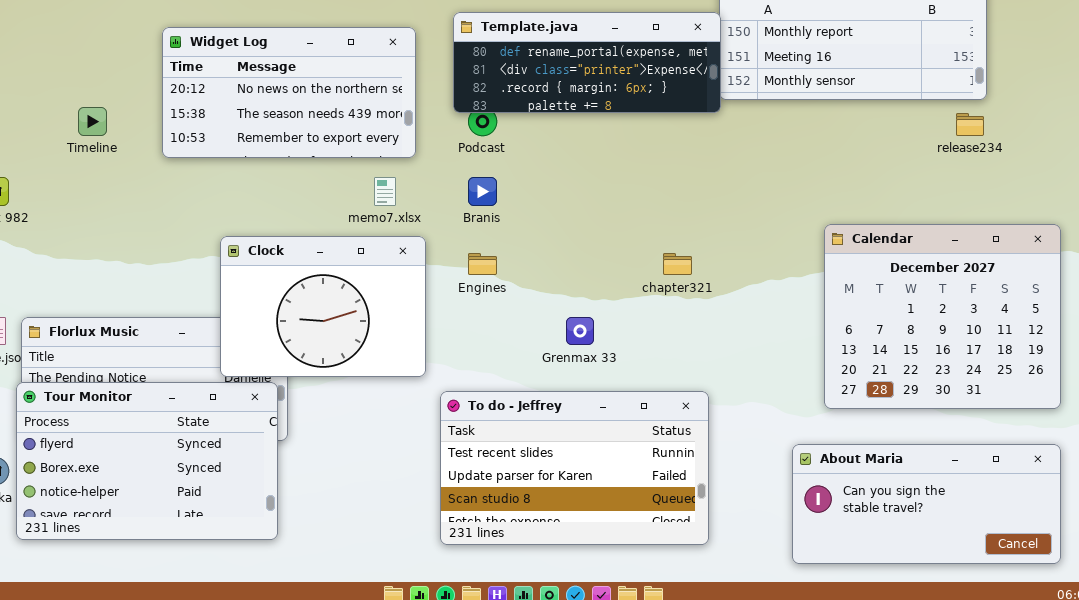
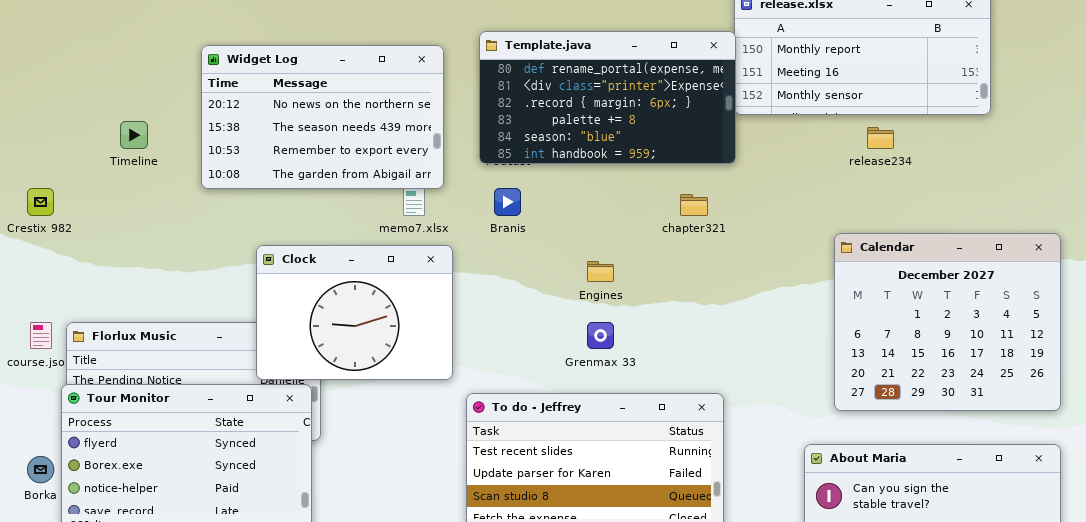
Template.java: [453,12,721,113] -> [479,31,736,164], resized
Widget Log: [162,27,416,158] -> [201,45,444,189], resized
release234: [956,113,984,136] -> [867,127,894,149], moved
Engines: [468,253,497,275] -> [587,261,614,282], moved
chapter321: [663,253,692,275] -> [680,194,708,216], moved

